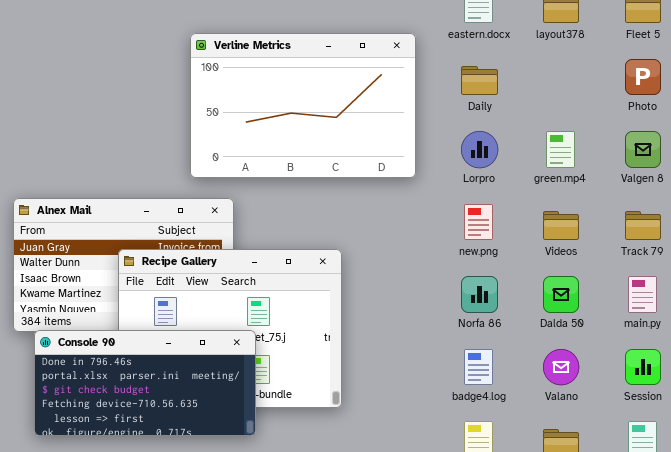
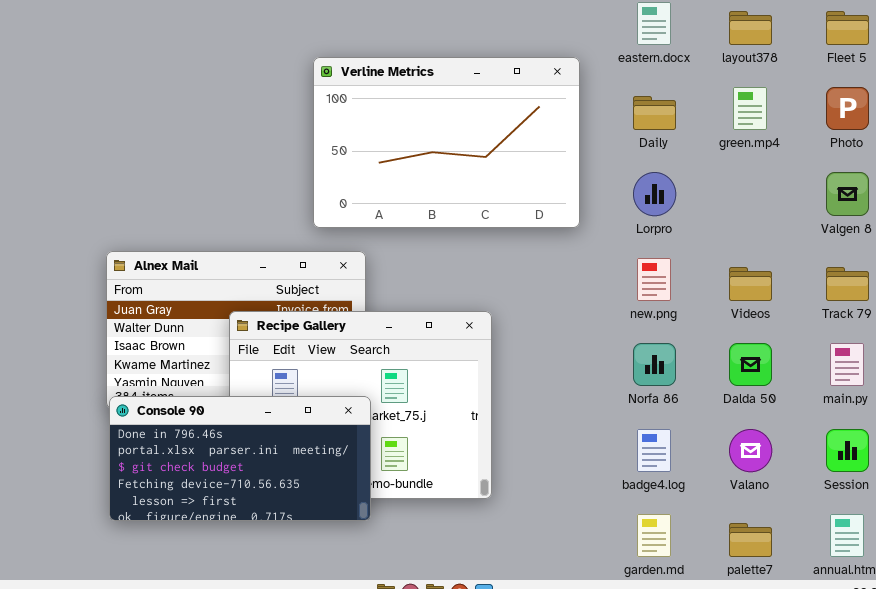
green.mp4: [546,131,575,168] -> [733,87,767,130], moved
Console 90: [34,330,256,436] -> [109,396,371,521], moved

